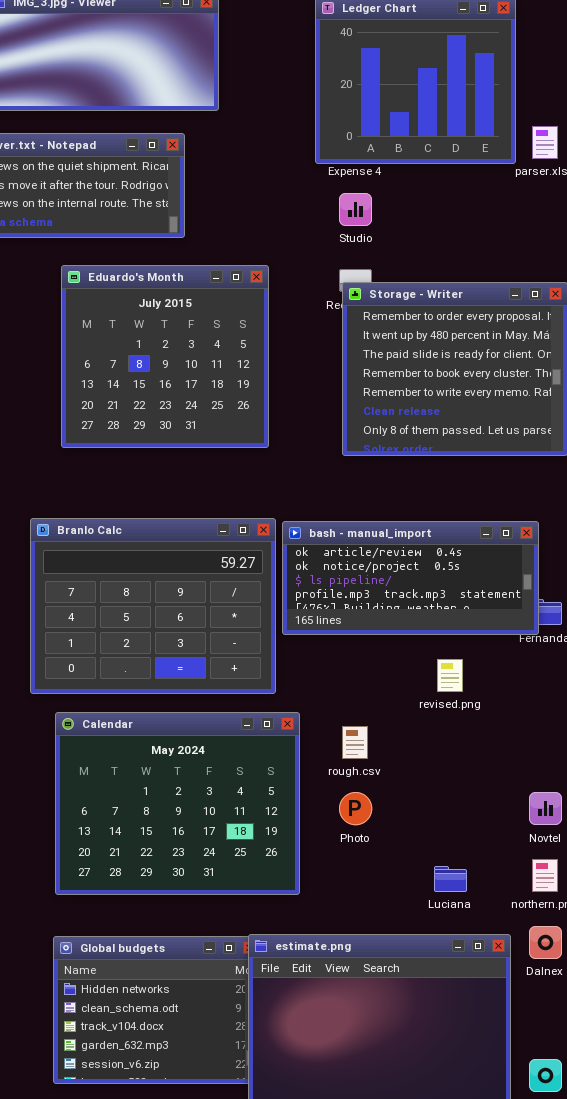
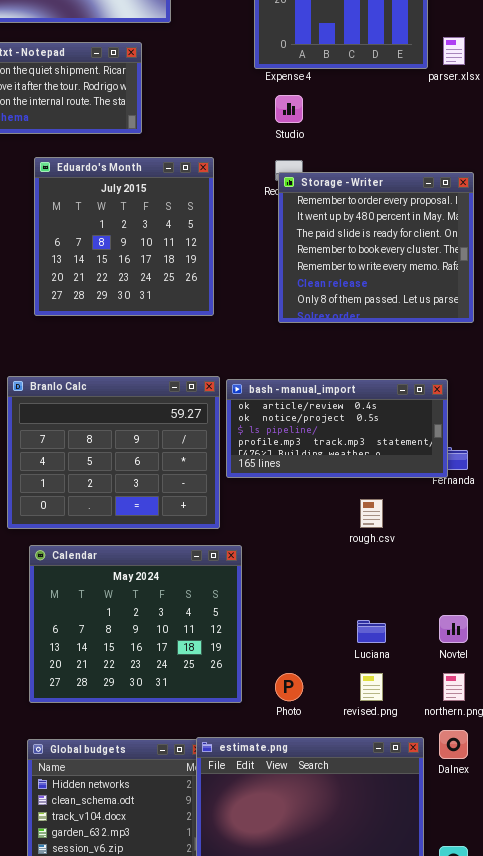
revised.png: [437,659,463,692] -> [360,673,383,701], moved
rough.csv: [342,726,368,759] -> [360,499,383,528], moved
Photo: [339,792,372,825] -> [275,673,303,701], moved
Luciana: [434,866,467,892] -> [357,620,386,643], moved

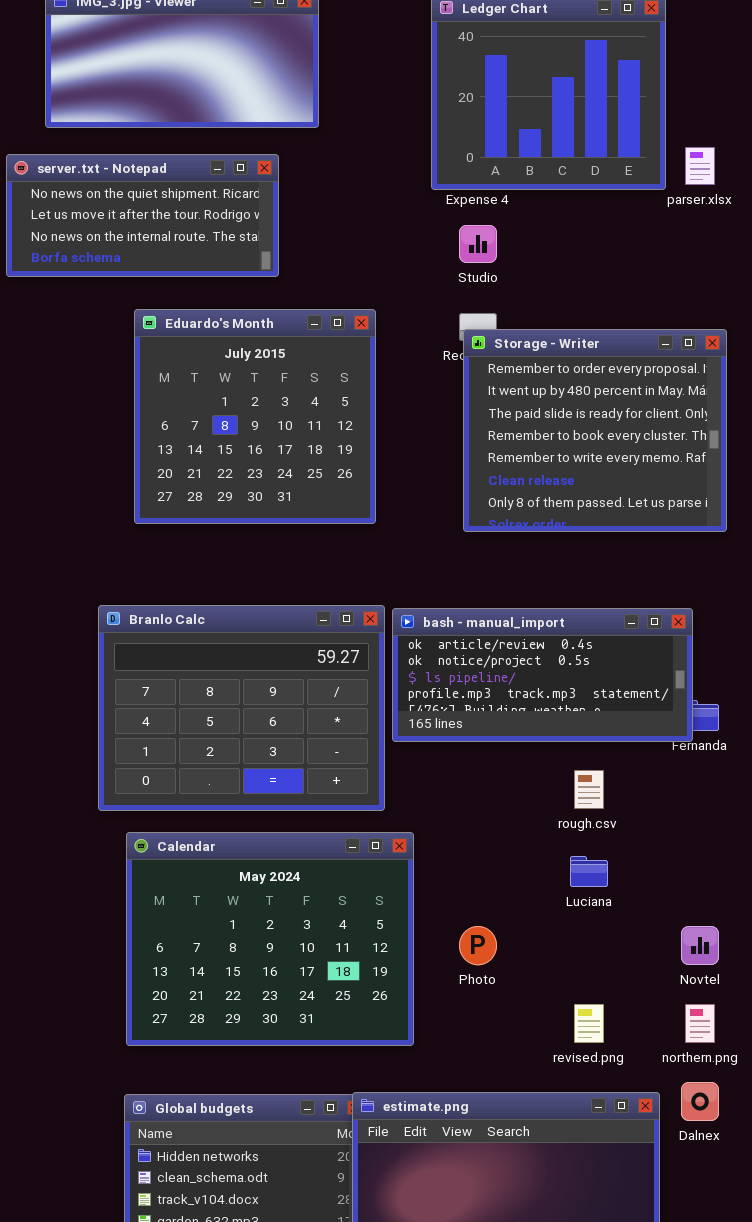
Luciana: [357,620,386,643] -> [570,856,608,887], moved
Photo: [275,673,303,701] -> [459,926,497,965], moved

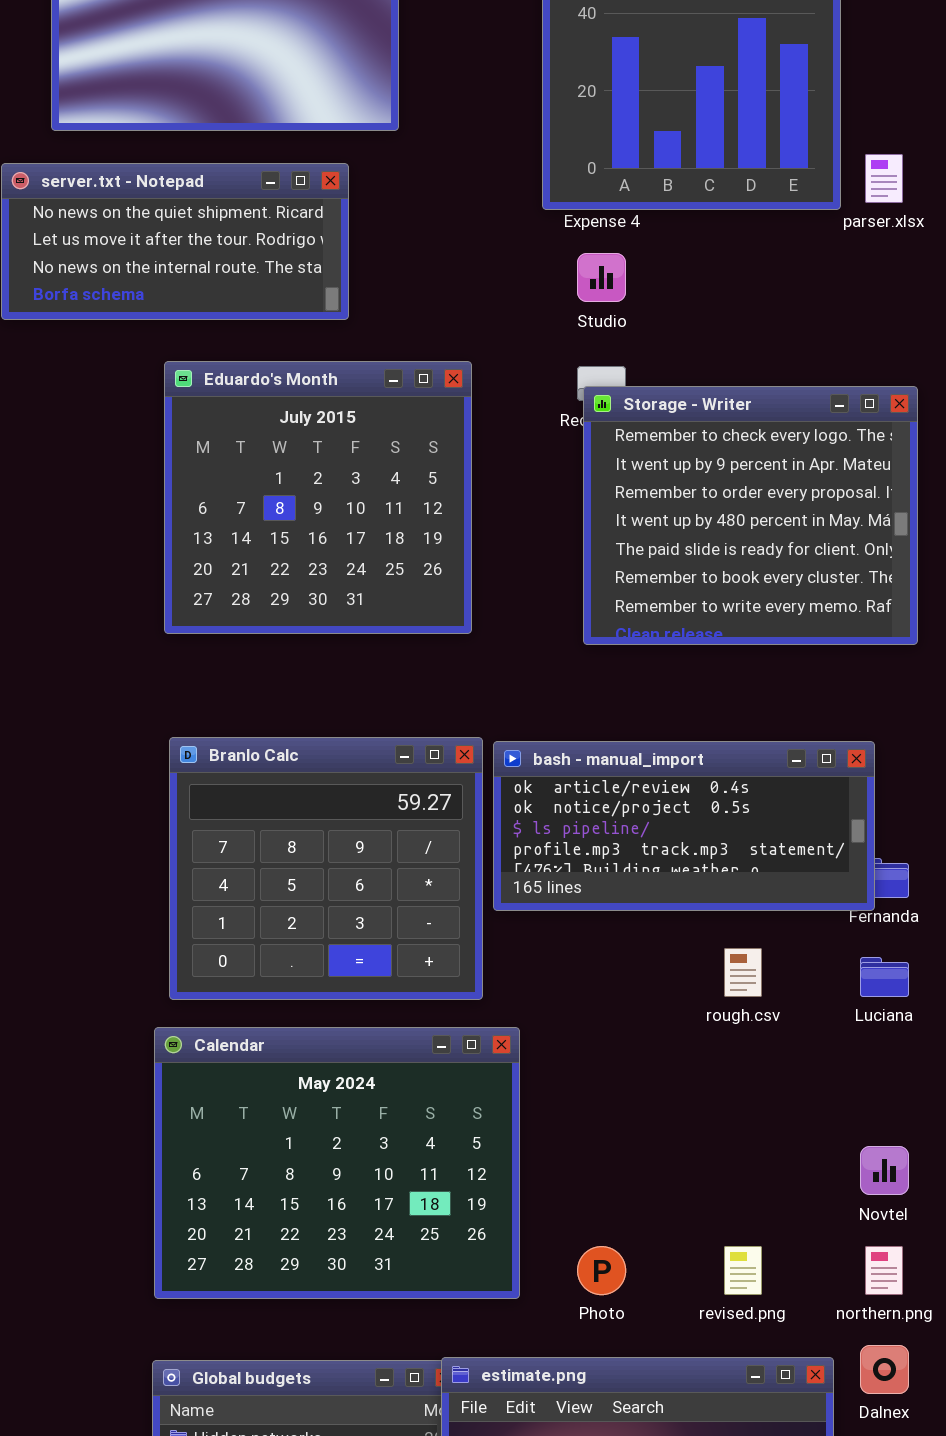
Storage - Writer: [463,329,727,532] -> [583,386,918,645], scrolled up 2 rows
Branlo Calc: [98,605,385,811] -> [169,737,483,1000], resized
Luciana: [570,856,608,887] -> [860,957,909,997], moved
Photo: [459,926,497,965] -> [577,1246,626,1295], moved

